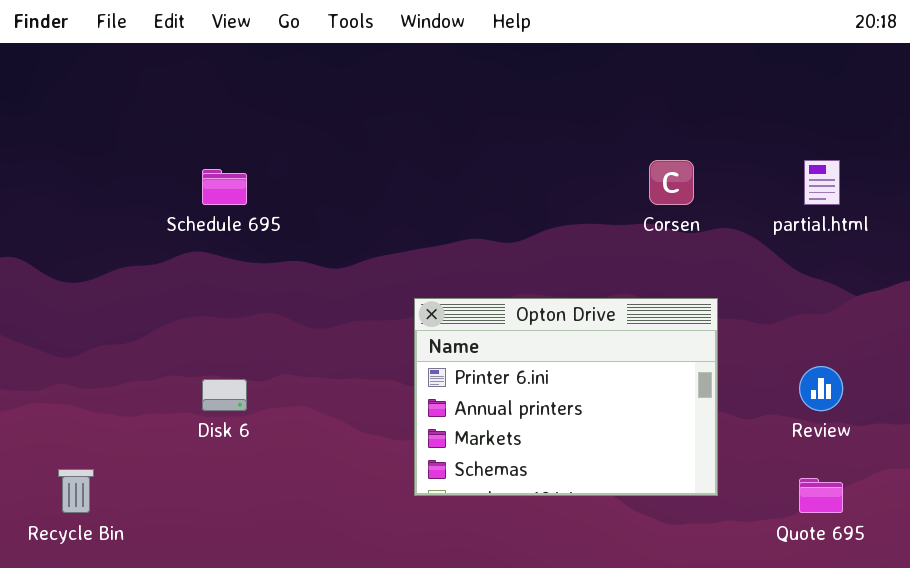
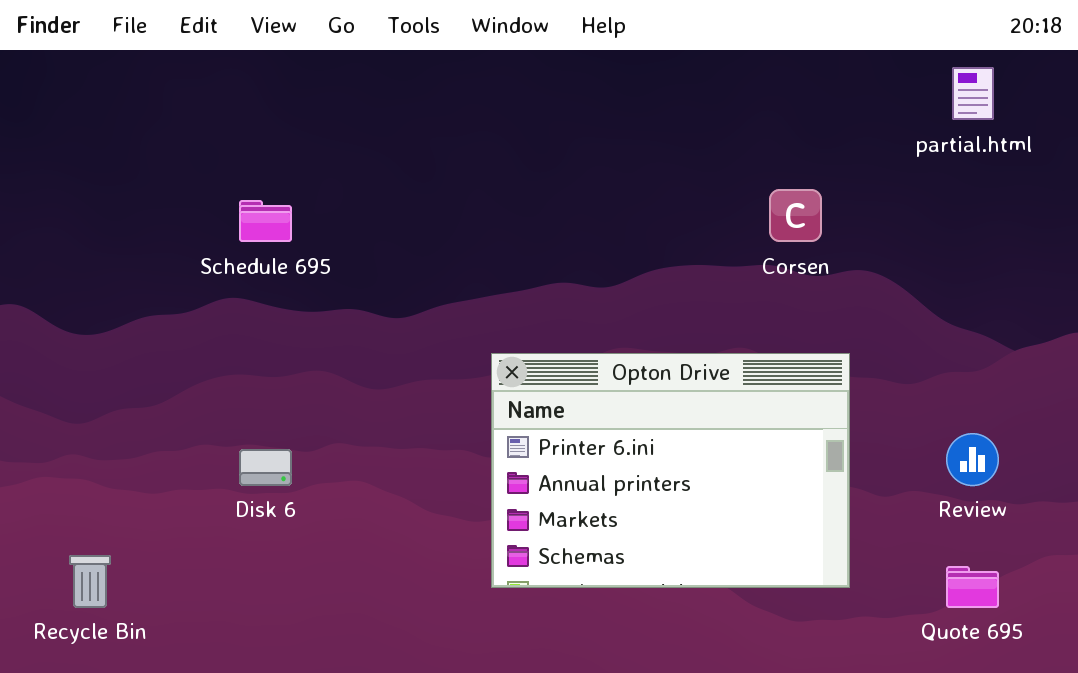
partial.html: [804,160,840,205] -> [952,67,994,120], moved

